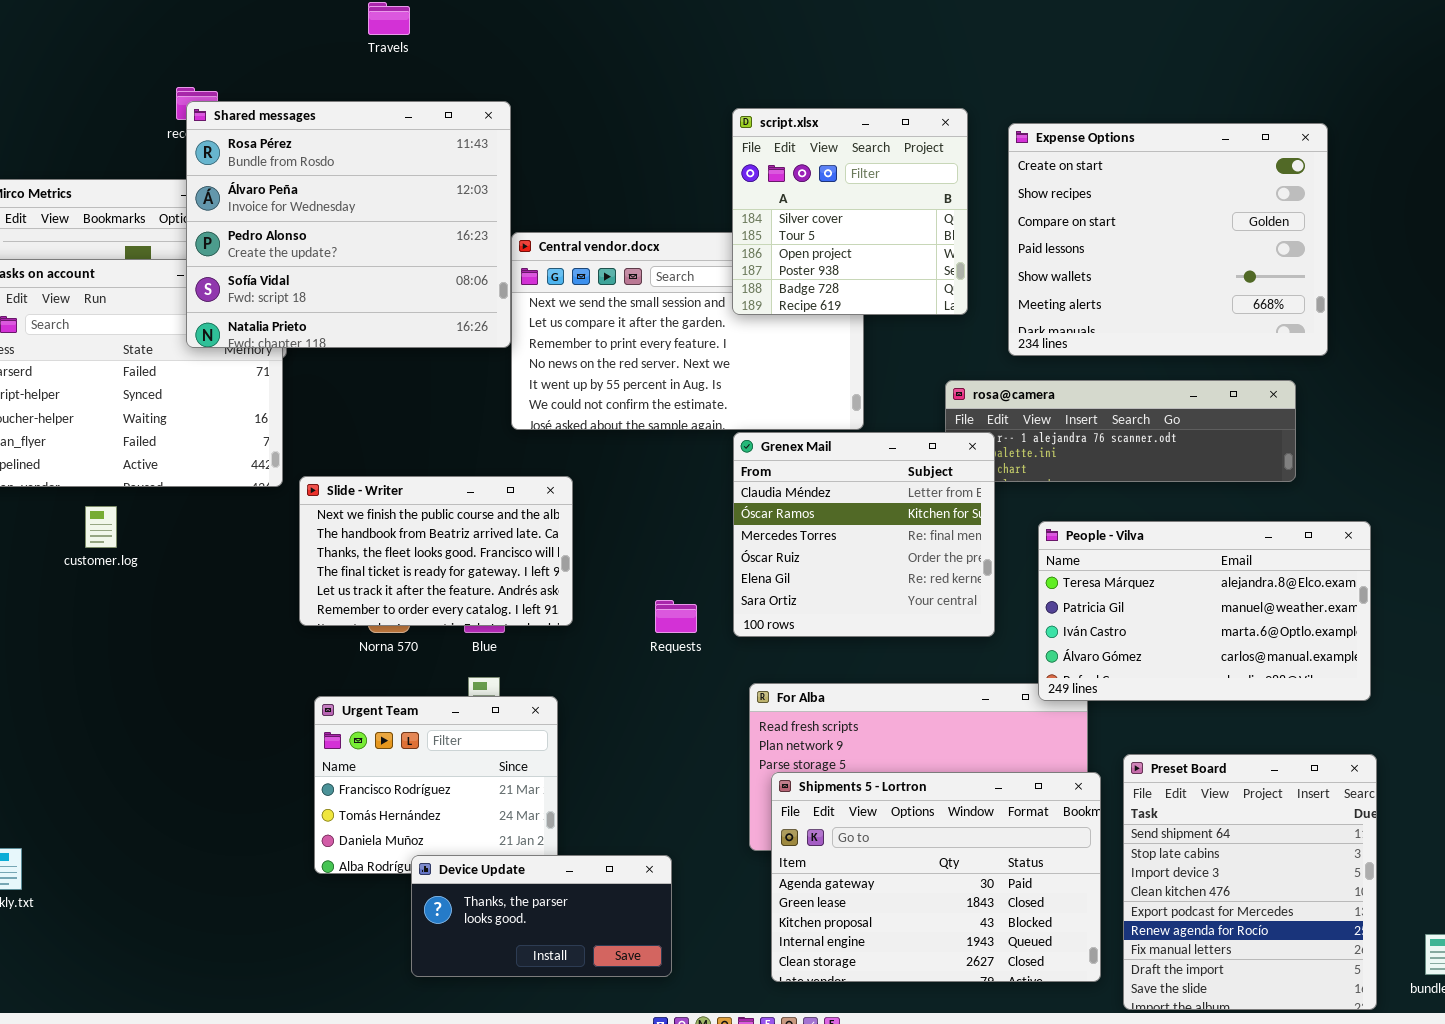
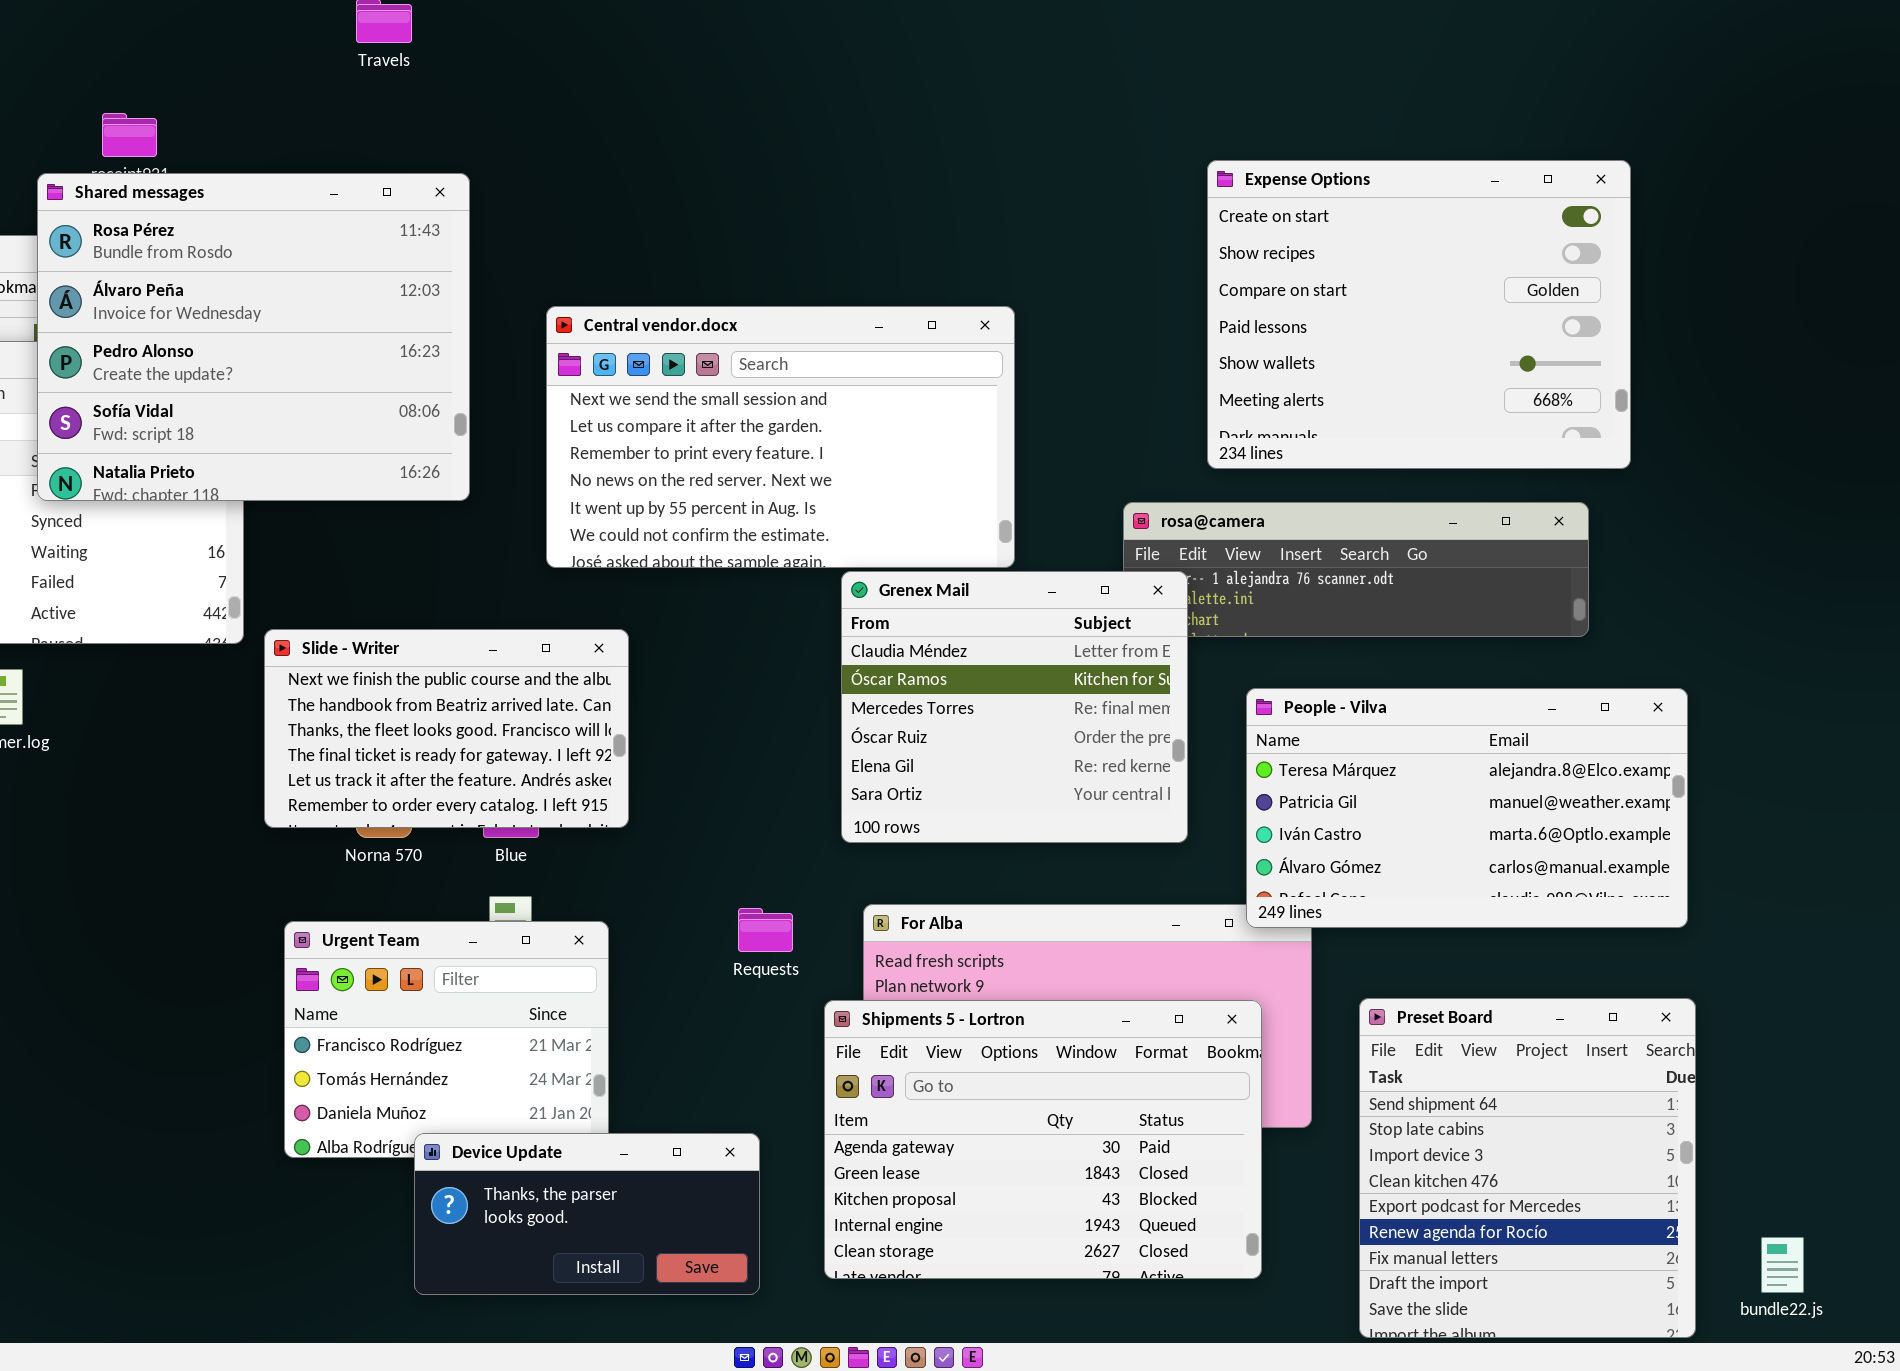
Shared messages: [186,101,511,348] -> [37,173,470,501], moved
script.xlsx: [732,108,968,315] -> none, closed
Requests: [655,600,697,633] -> [738,908,793,952], moved
Shipments 5 - Lortron: [771,772,1101,982] -> [824,1000,1262,1279], moved

